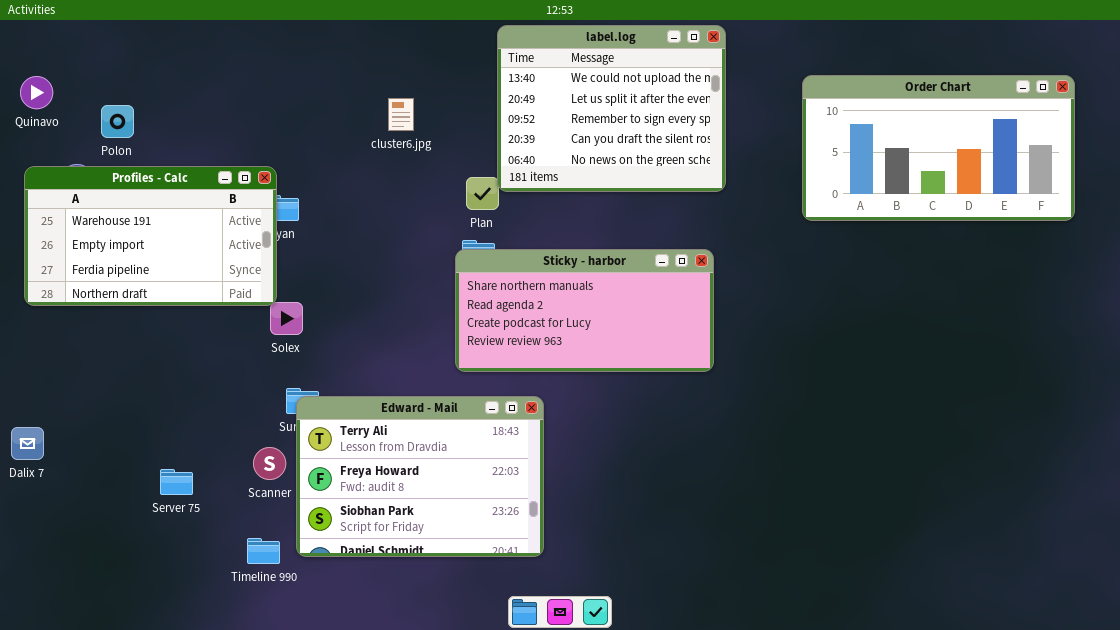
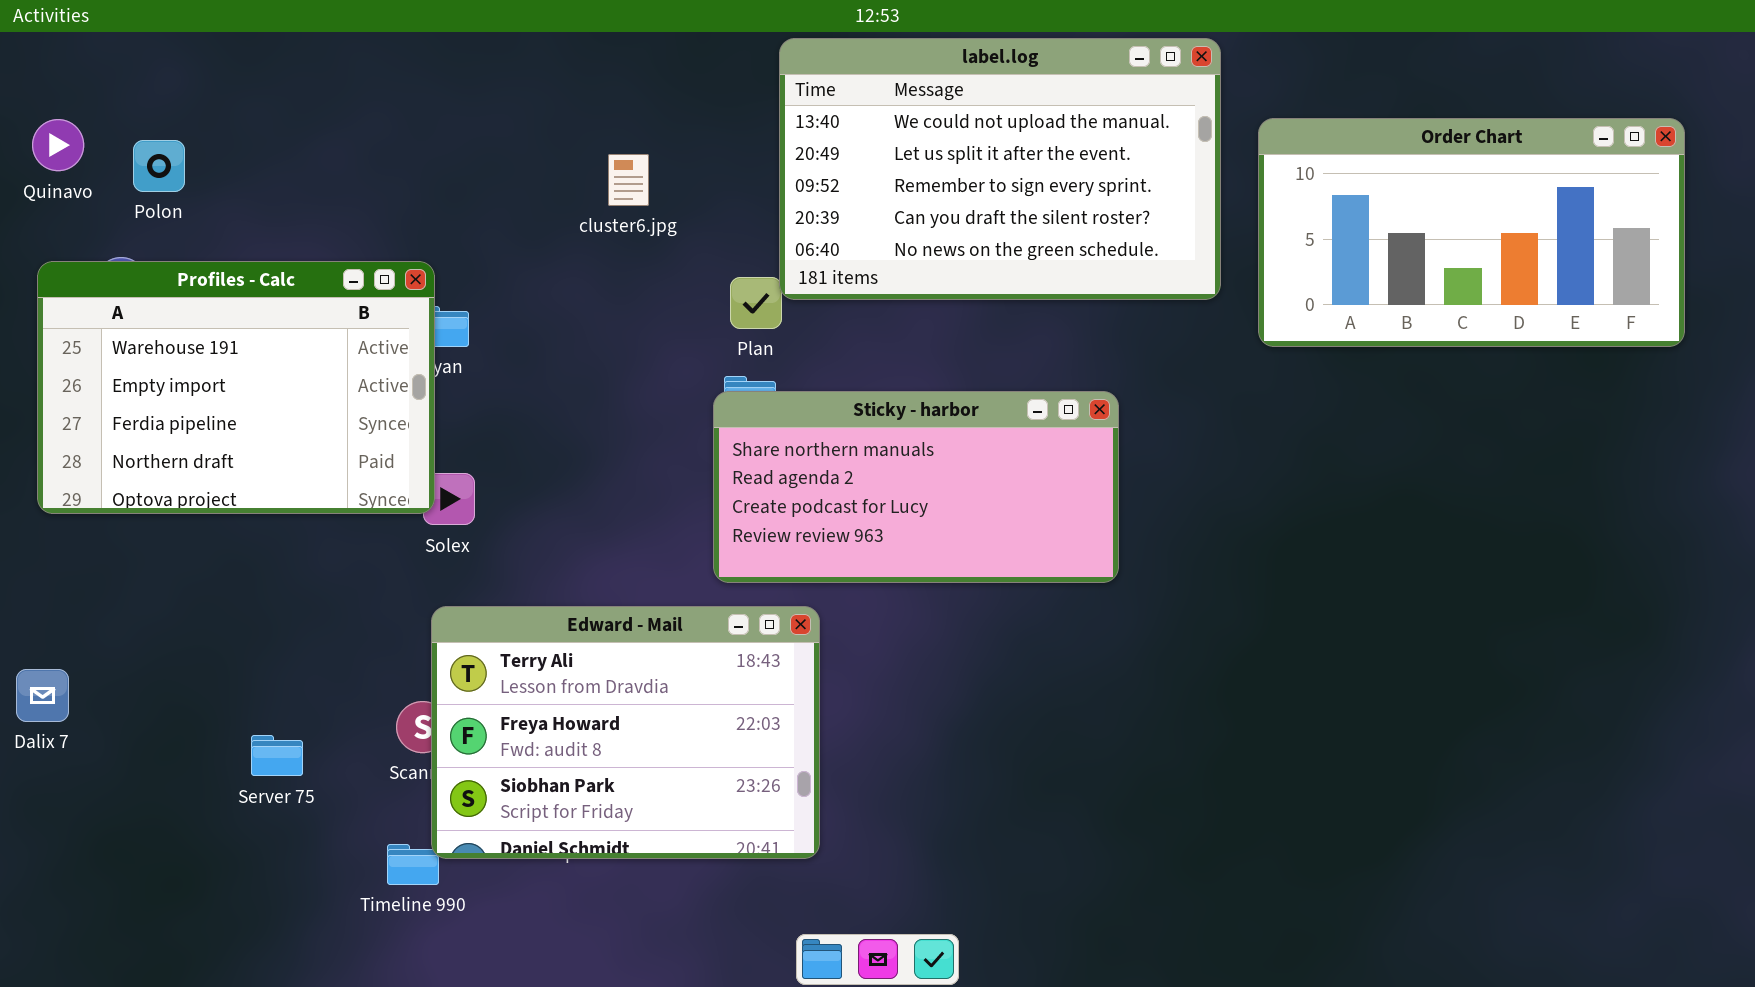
label.log: [497,25,726,192] -> [779,38,1221,300], resized
Polon: [101,105,134,138] -> [133,140,185,192], moved
Profiles - Calc: [24,166,277,306] -> [37,261,435,514], resized
Edward - Mail: [296,396,544,557] -> [431,606,820,859], moved

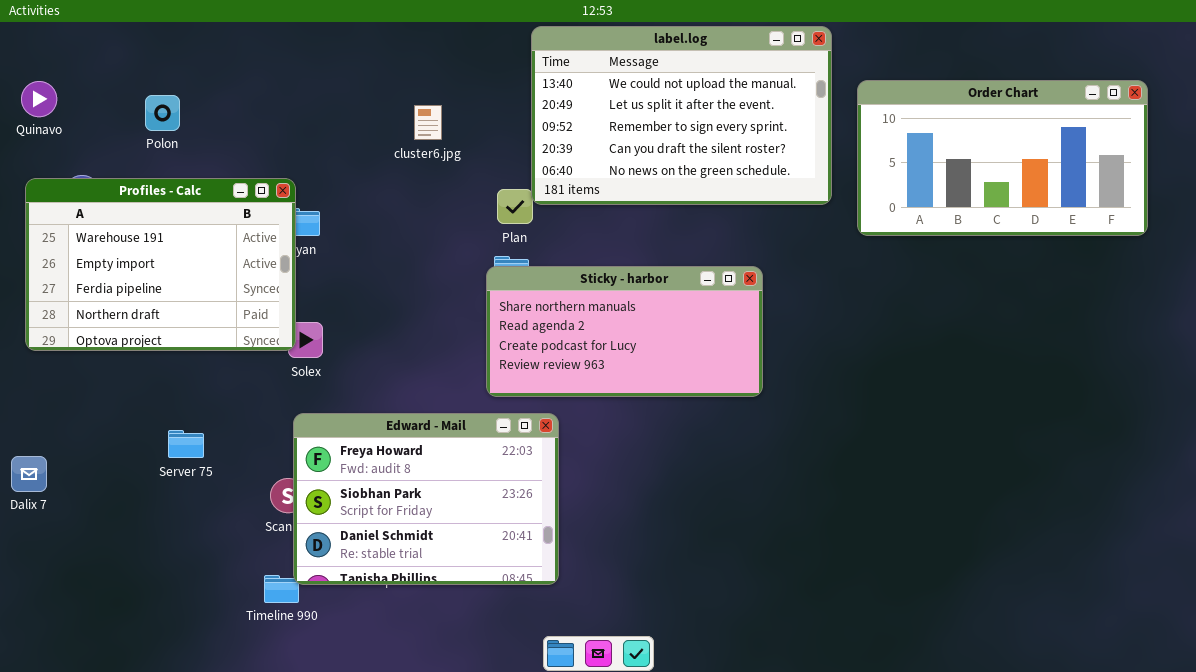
Polon: [133,140,185,192] -> [145,95,180,131], moved
Edward - Mail: [431,606,820,859] -> [293,413,559,585], scrolled down 1 row
Server 75: [251,735,303,776] -> [168,430,204,458], moved

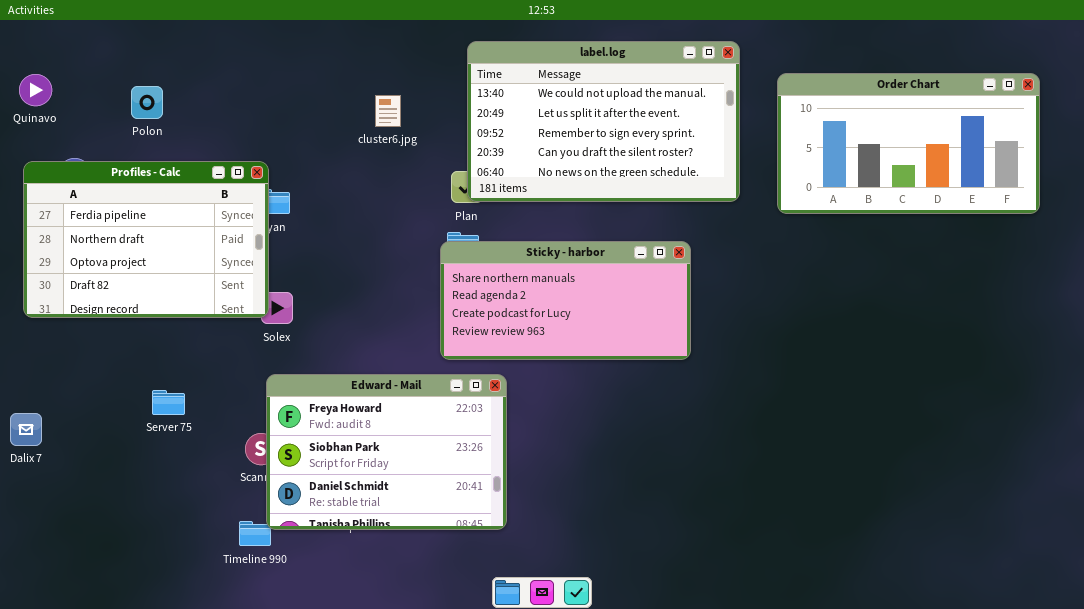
label.log: [531,26,832,205] -> [467,41,740,202], moved
Profiles - Calc: [25,178,296,351] -> [23,161,269,318], scrolled down 2 rows

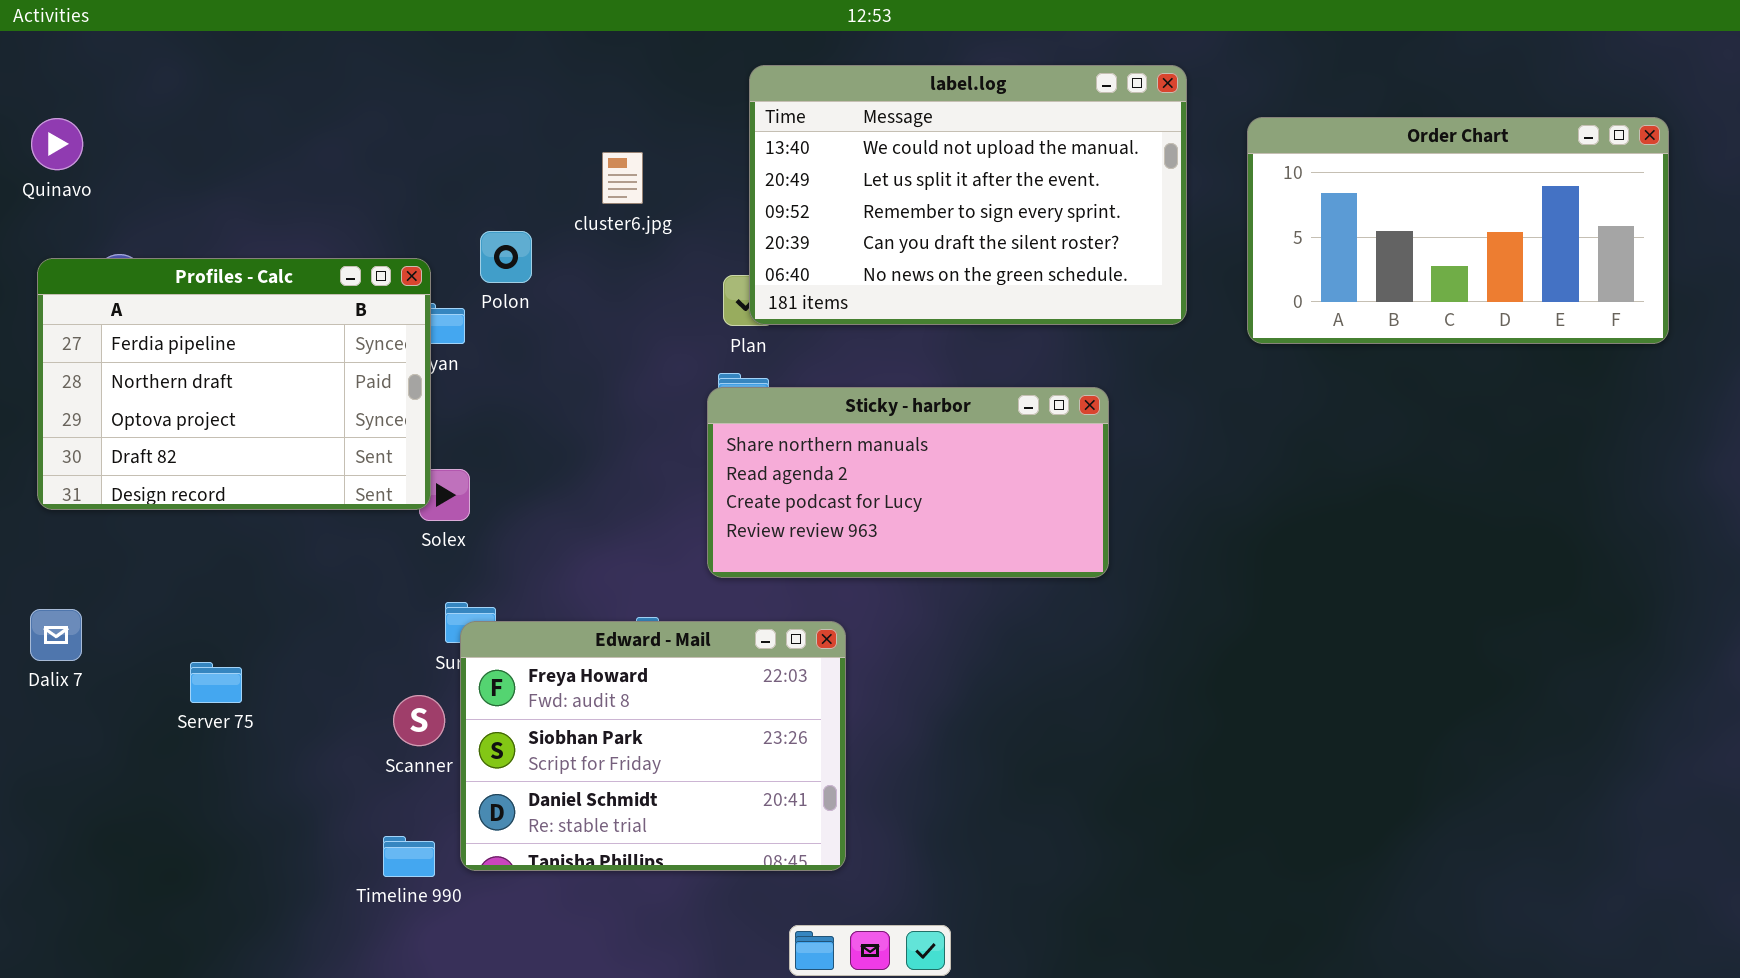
Polon: [131,86,163,119] -> [480,231,532,283], moved
Edward - Mail: [266,374,507,530] -> [460,621,846,871], moved
Server 75: [152,390,185,415] -> [190,662,242,703], moved
Dalix 7: [10,413,42,446] -> [30,609,82,661], moved

